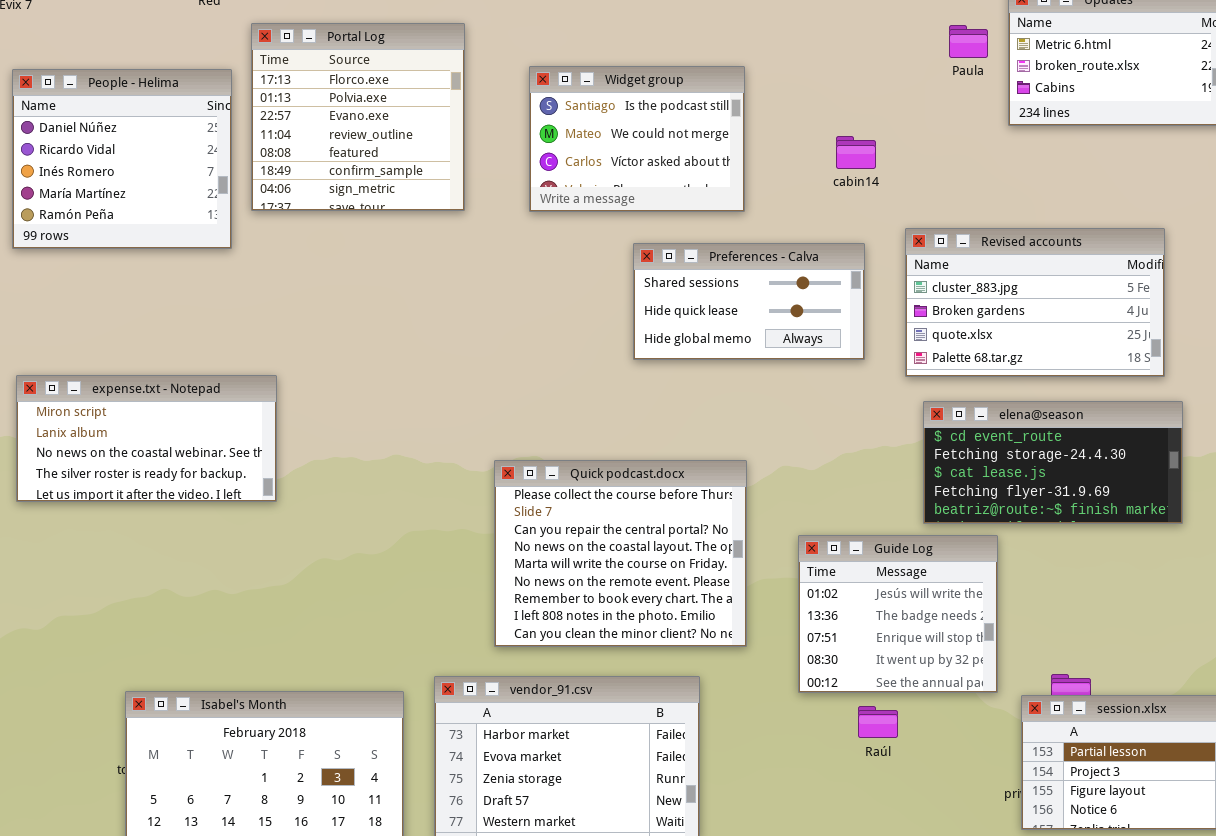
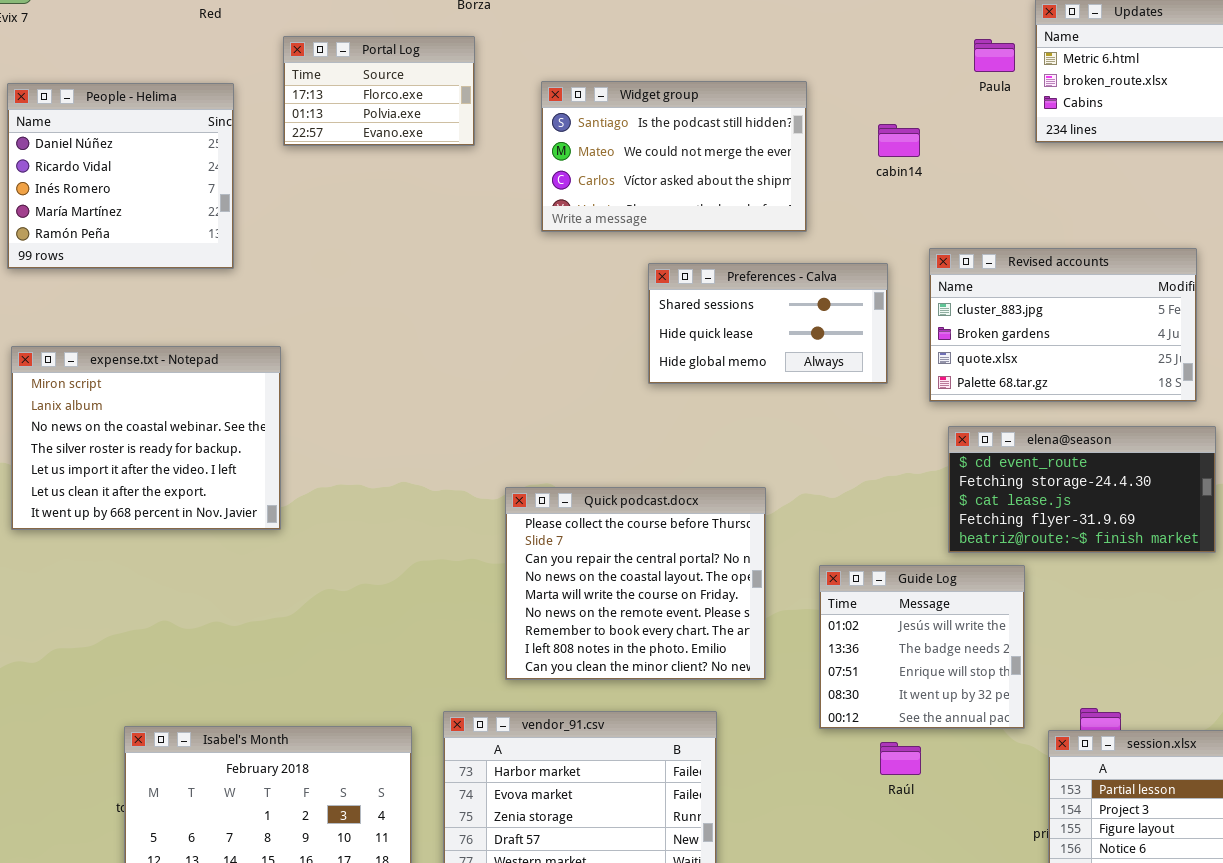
Portal Log: [251,23,465,211] -> [283,36,475,146], resized
Widget group: [529,66,745,212] -> [541,81,807,232], resized
cabin14: [836,136,876,169] -> [878,124,920,157], moved
expense.txt - Notepad: [16,375,277,502] -> [11,346,281,530], resized

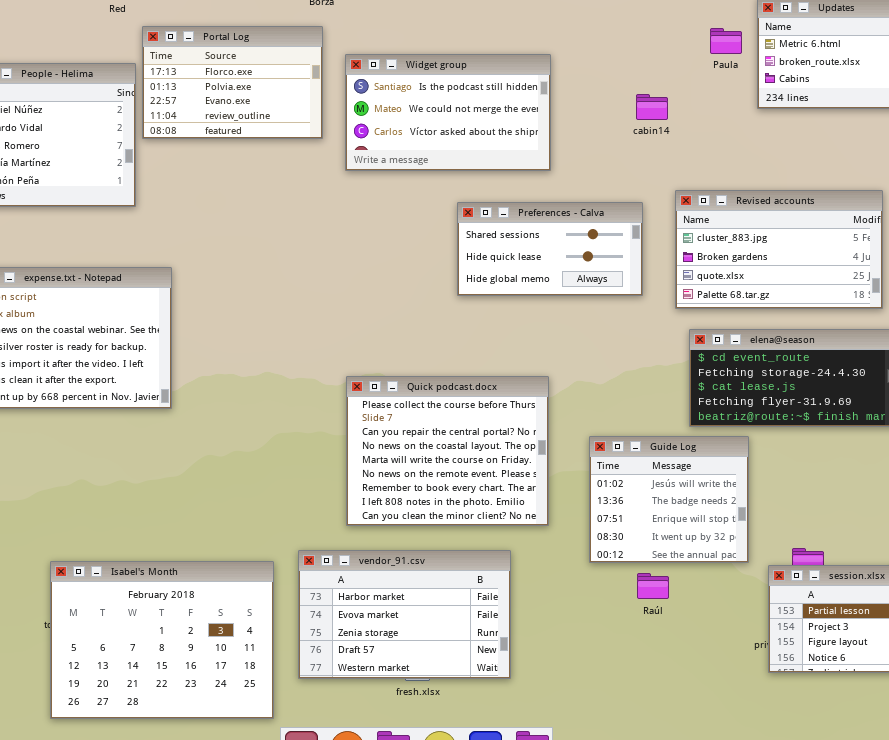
Portal Log: [283,36,475,146] -> [142,26,323,139], resized
Widget group: [541,81,807,232] -> [345,54,551,171], moved

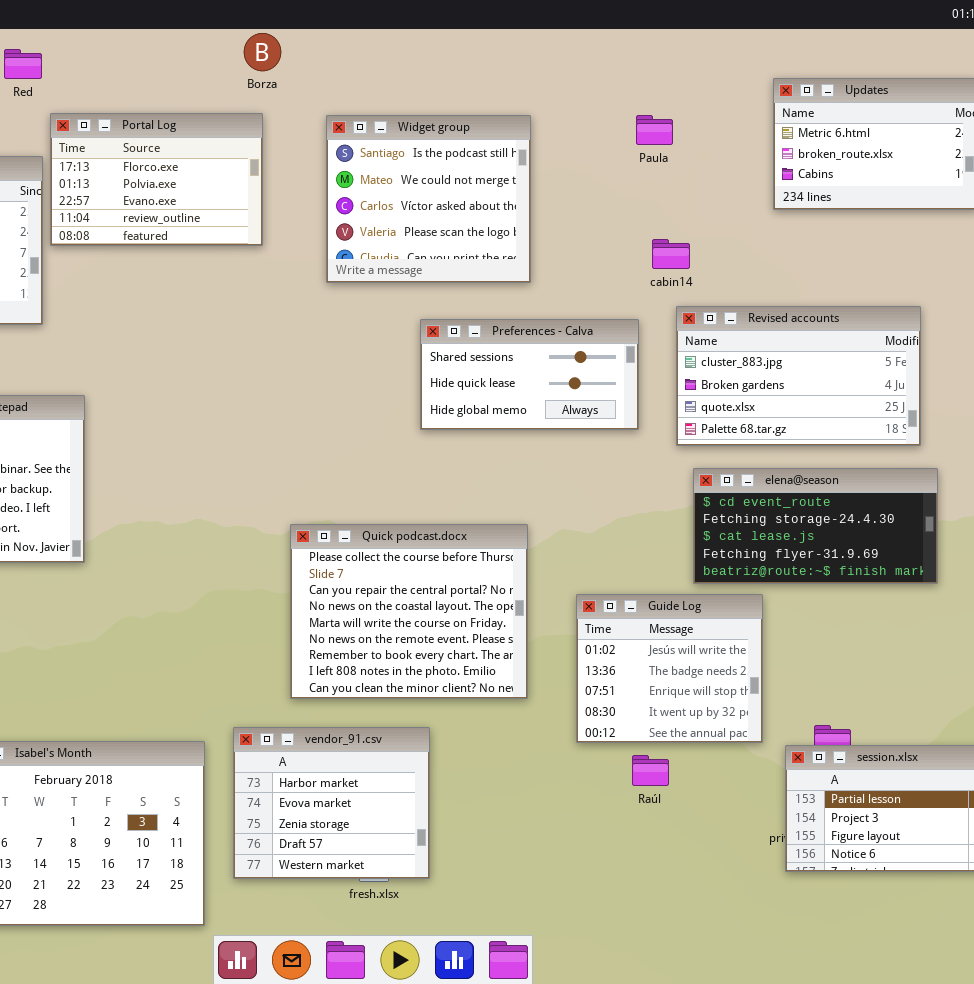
Paula: [710,28,742,54] -> [636,115,673,145], moved
Widget group: [345,54,551,171] -> [326,115,531,283], resized
cabin14: [636,94,668,120] -> [652,239,690,269], moved
vendor_91.csv: [298,550,511,679] -> [233,727,430,879], resized

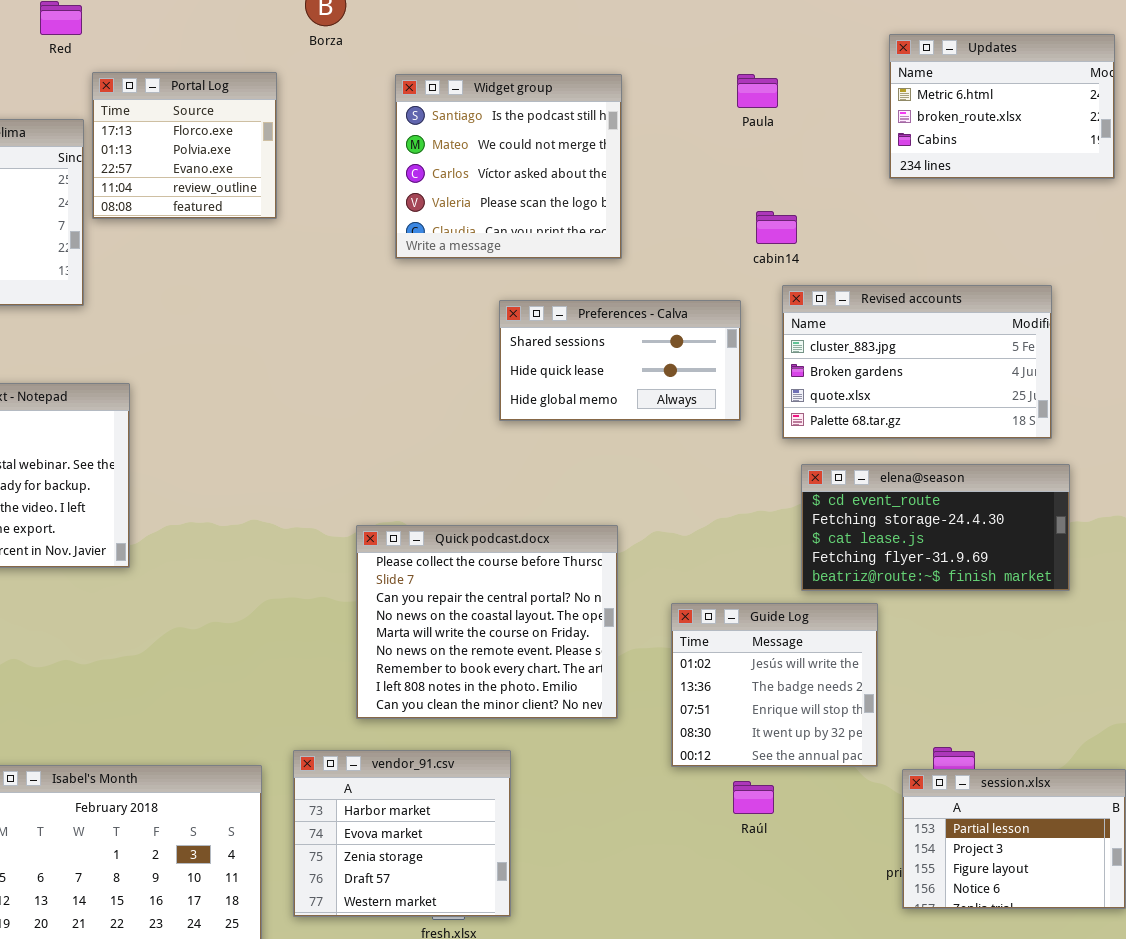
Portal Log: [50,113,263,246] -> [92,72,277,219], resized

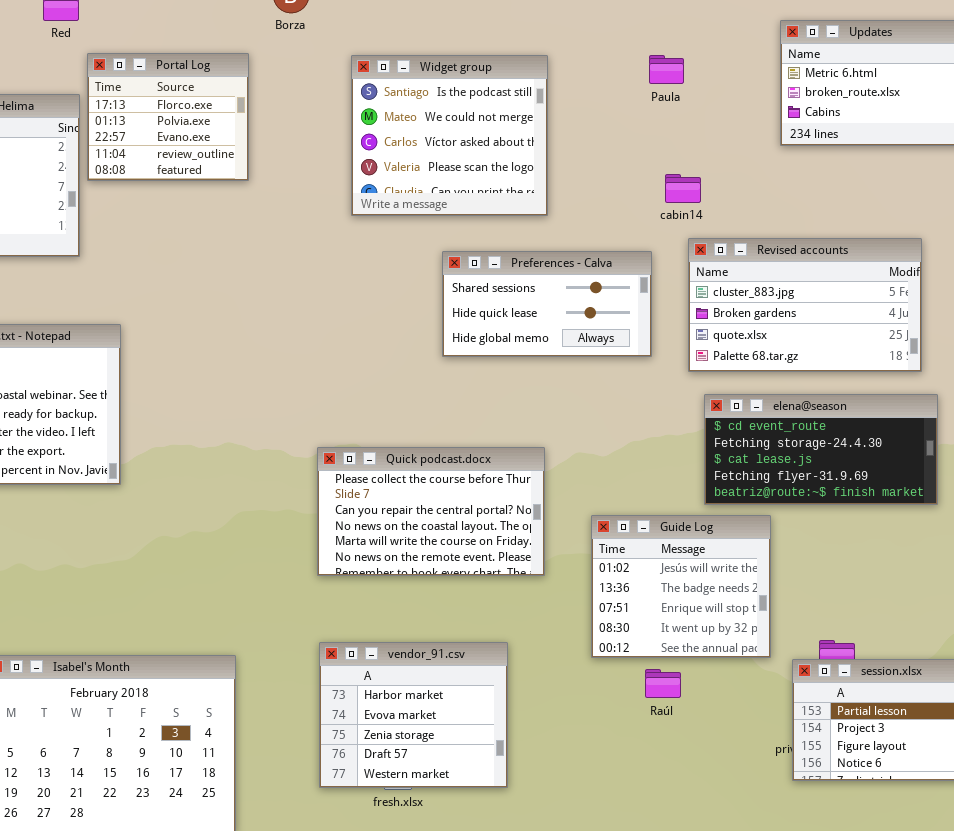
Quick podcast.docx: [356,525,618,719] -> [317,447,545,576], resized
vendor_91.csv: [293,750,511,917] -> [319,642,508,788], moved

